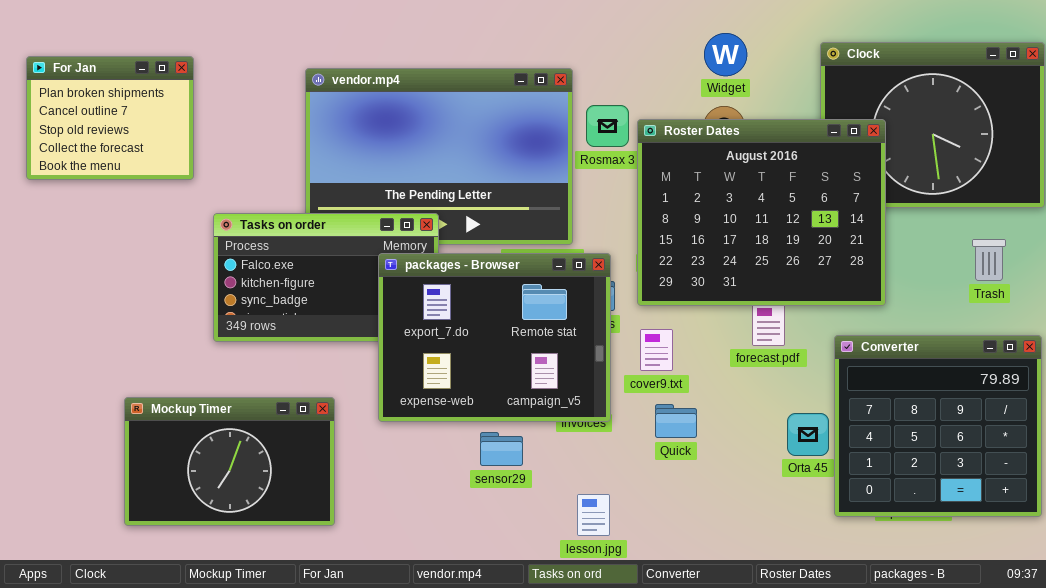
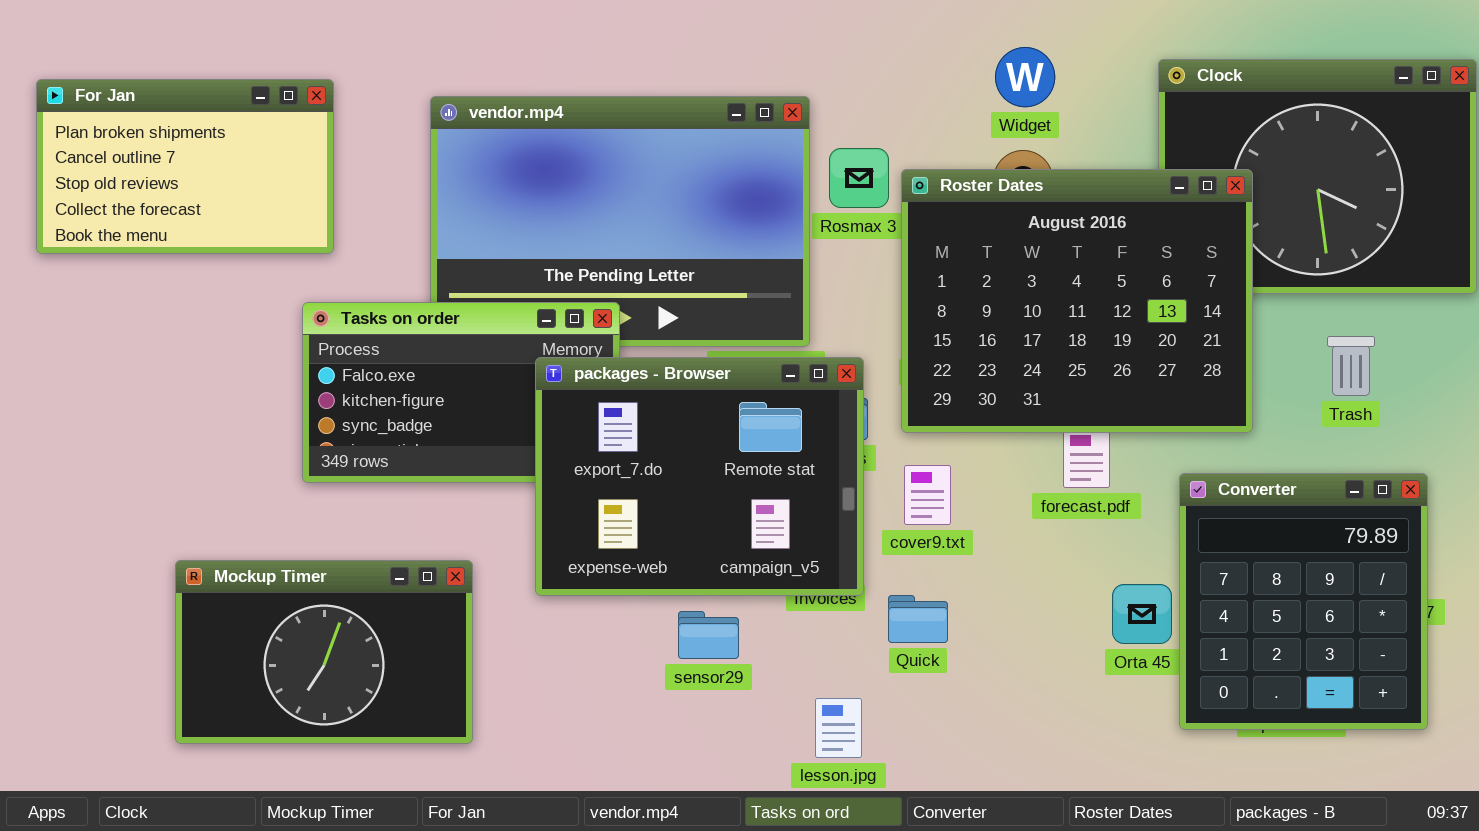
For Jan: [26,56,194,180] -> [36,79,334,254], resized
Trash: [972,239,1006,281] -> [1327,336,1375,396], moved
Converter: [834,335,1042,517] -> [1179,473,1428,730], resized
Quick: [655,404,697,438] -> [888,595,948,643], moved

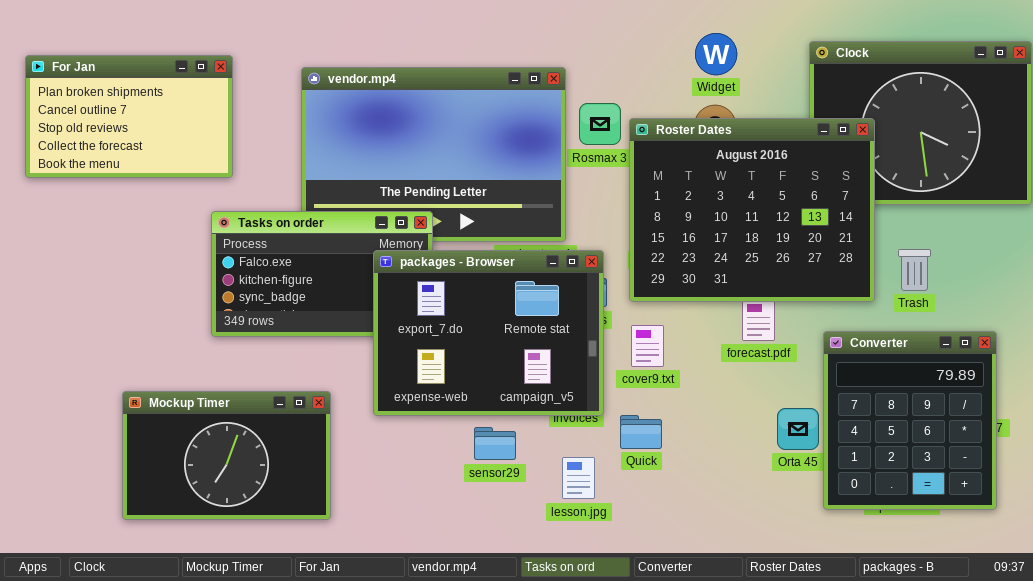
Trash: [1327,336,1375,396] -> [898,249,931,291], moved
lesson.jpg: [815,698,862,758] -> [562,457,595,499], moved

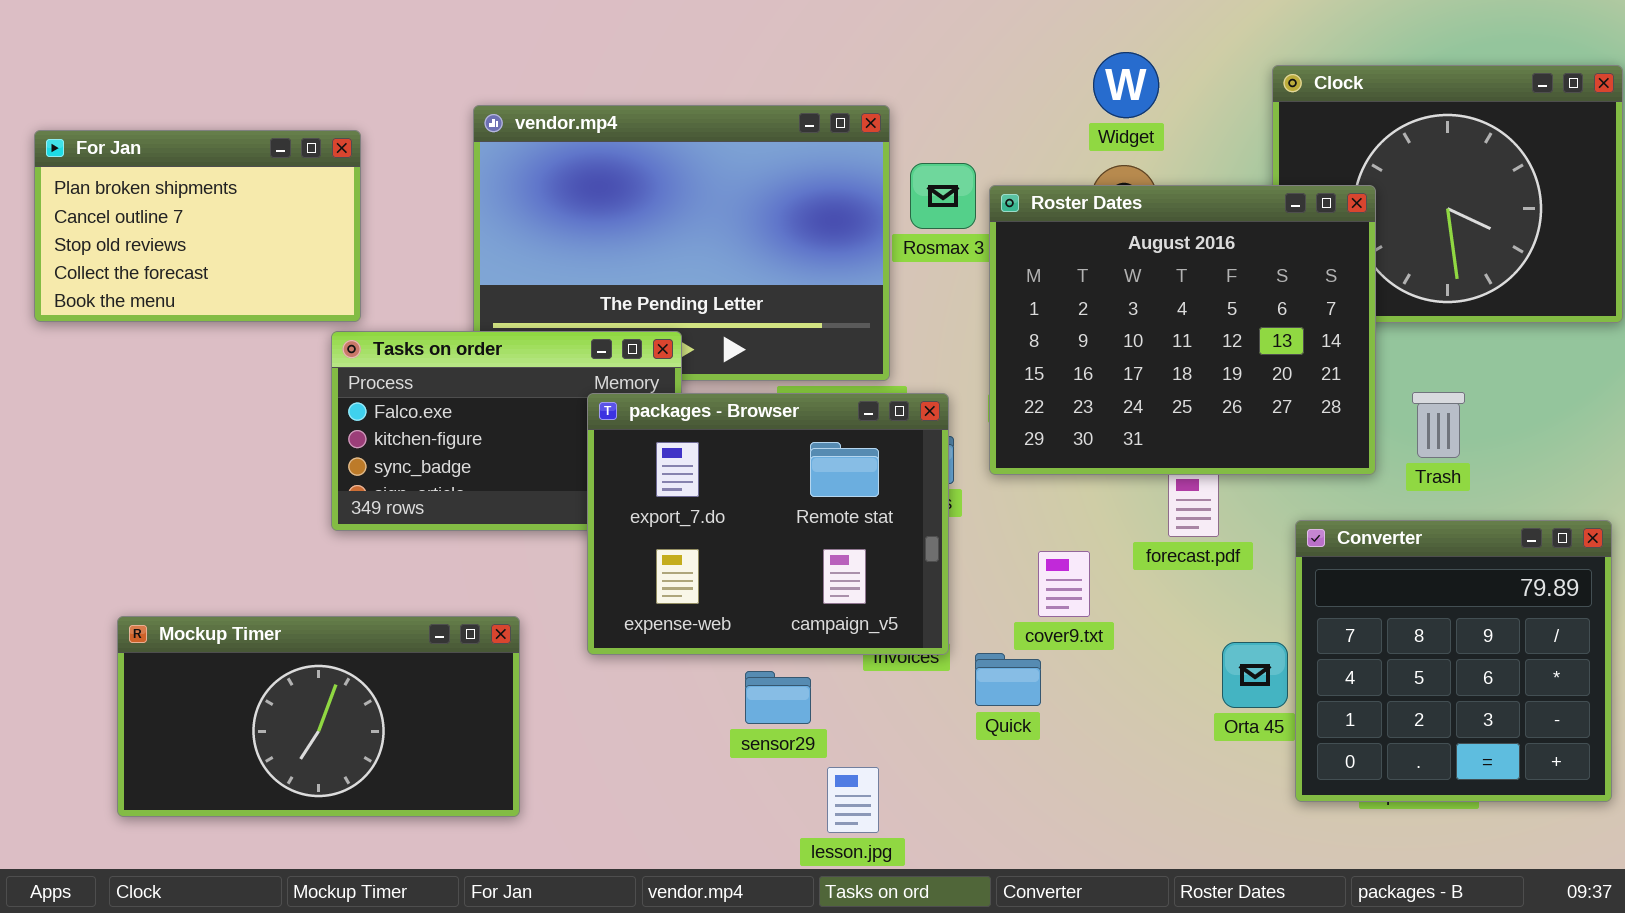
For Jan: [25,55,233,178] -> [34,130,361,322], moved
cover9.txt: [631,325,664,367] -> [1038,551,1090,617], moved
Converter: [823,331,997,510] -> [1295,520,1612,802], resized
Mockup Timer: [122,391,331,520] -> [117,616,520,817], resized
lesson.jpg: [562,457,595,499] -> [827,767,879,833], moved

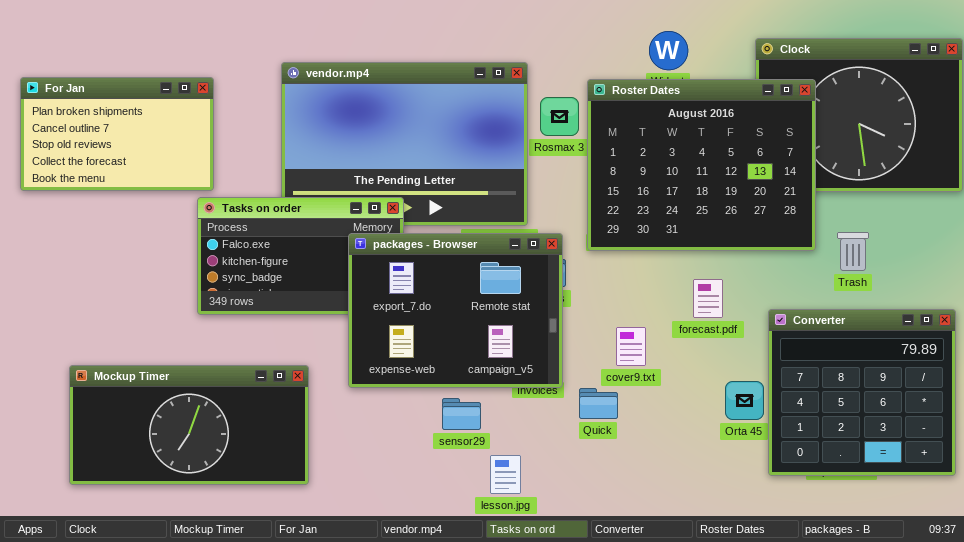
Roster Dates: [989,185,1376,475] -> [587,79,816,251], moved

